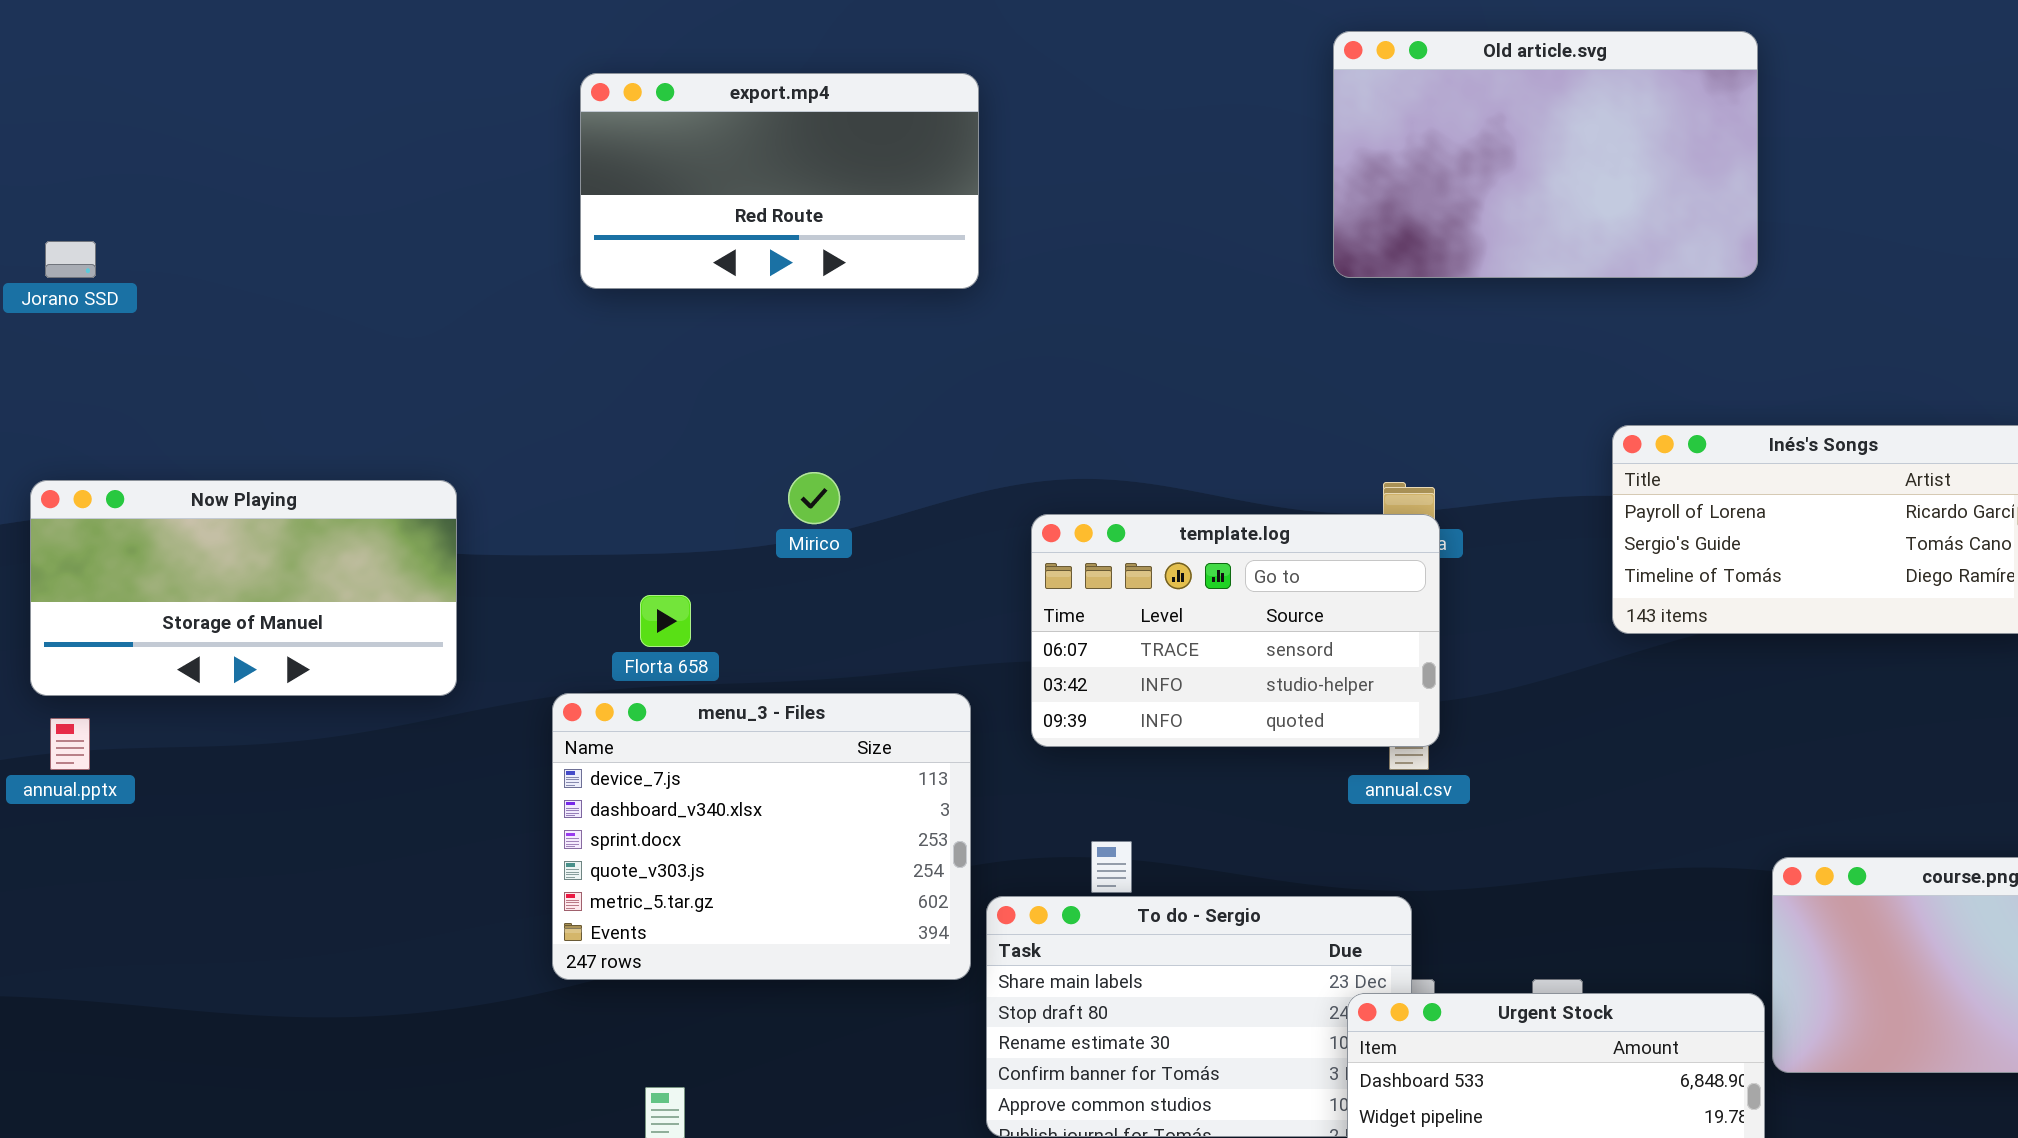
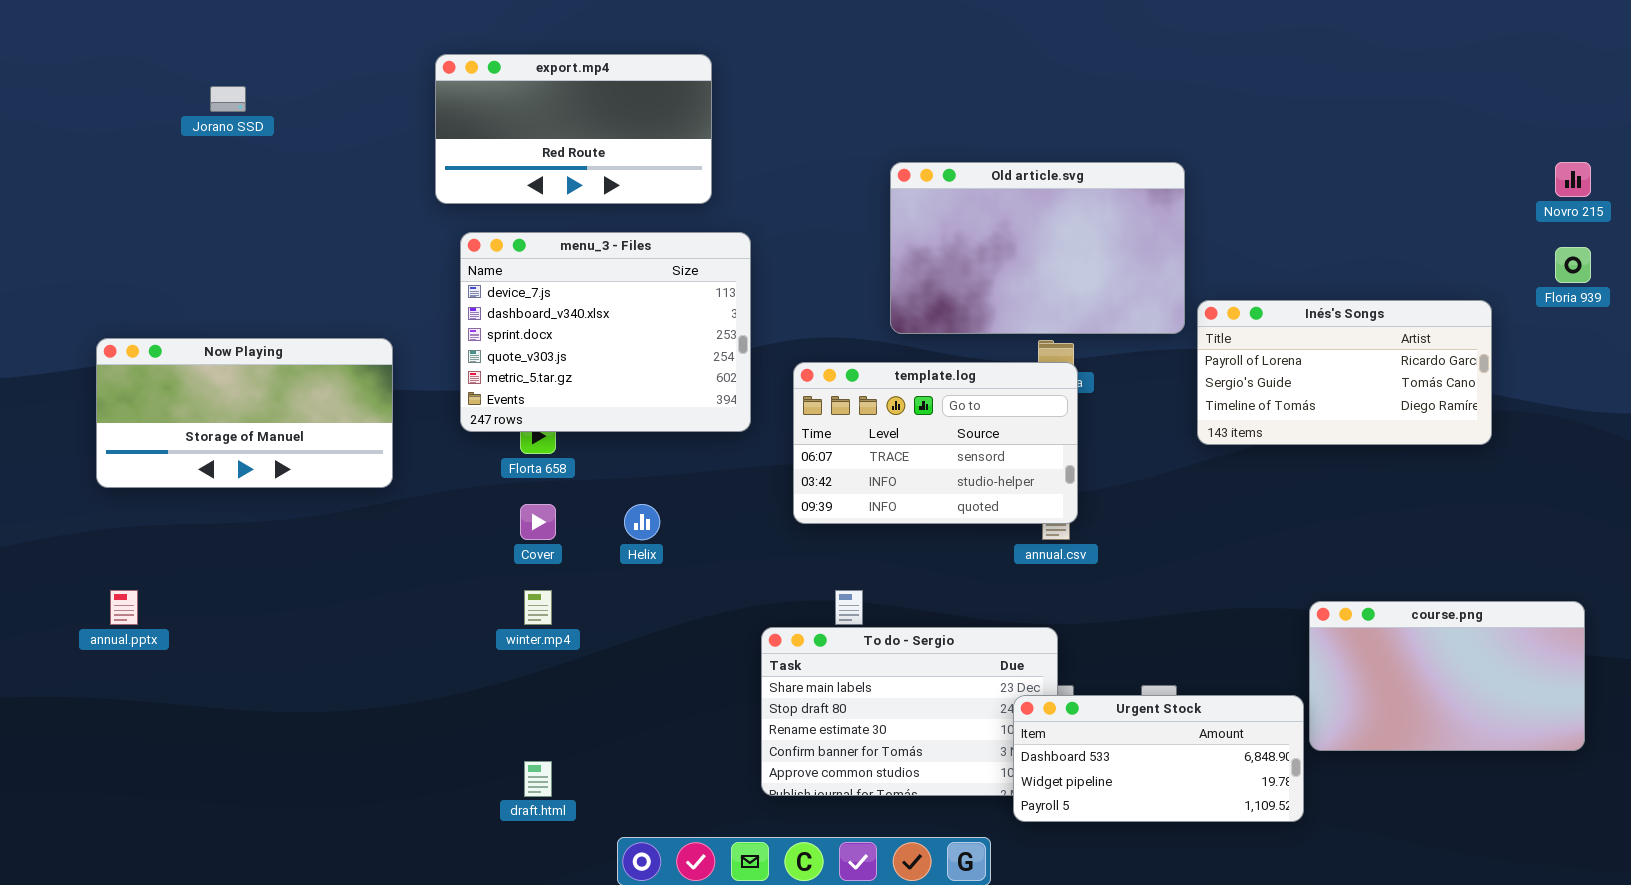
Old article.svg: [1333,31,1758,278] -> [890,162,1185,334], moved
export.mp4: [580,73,979,289] -> [435,54,712,204], moved
Jorano SSD: [45,241,96,278] -> [210,86,246,112], moved
menu_3 - Files: [552,693,971,980] -> [460,232,751,432], moved
annual.pptx: [50,718,90,770] -> [110,590,138,625], moved

